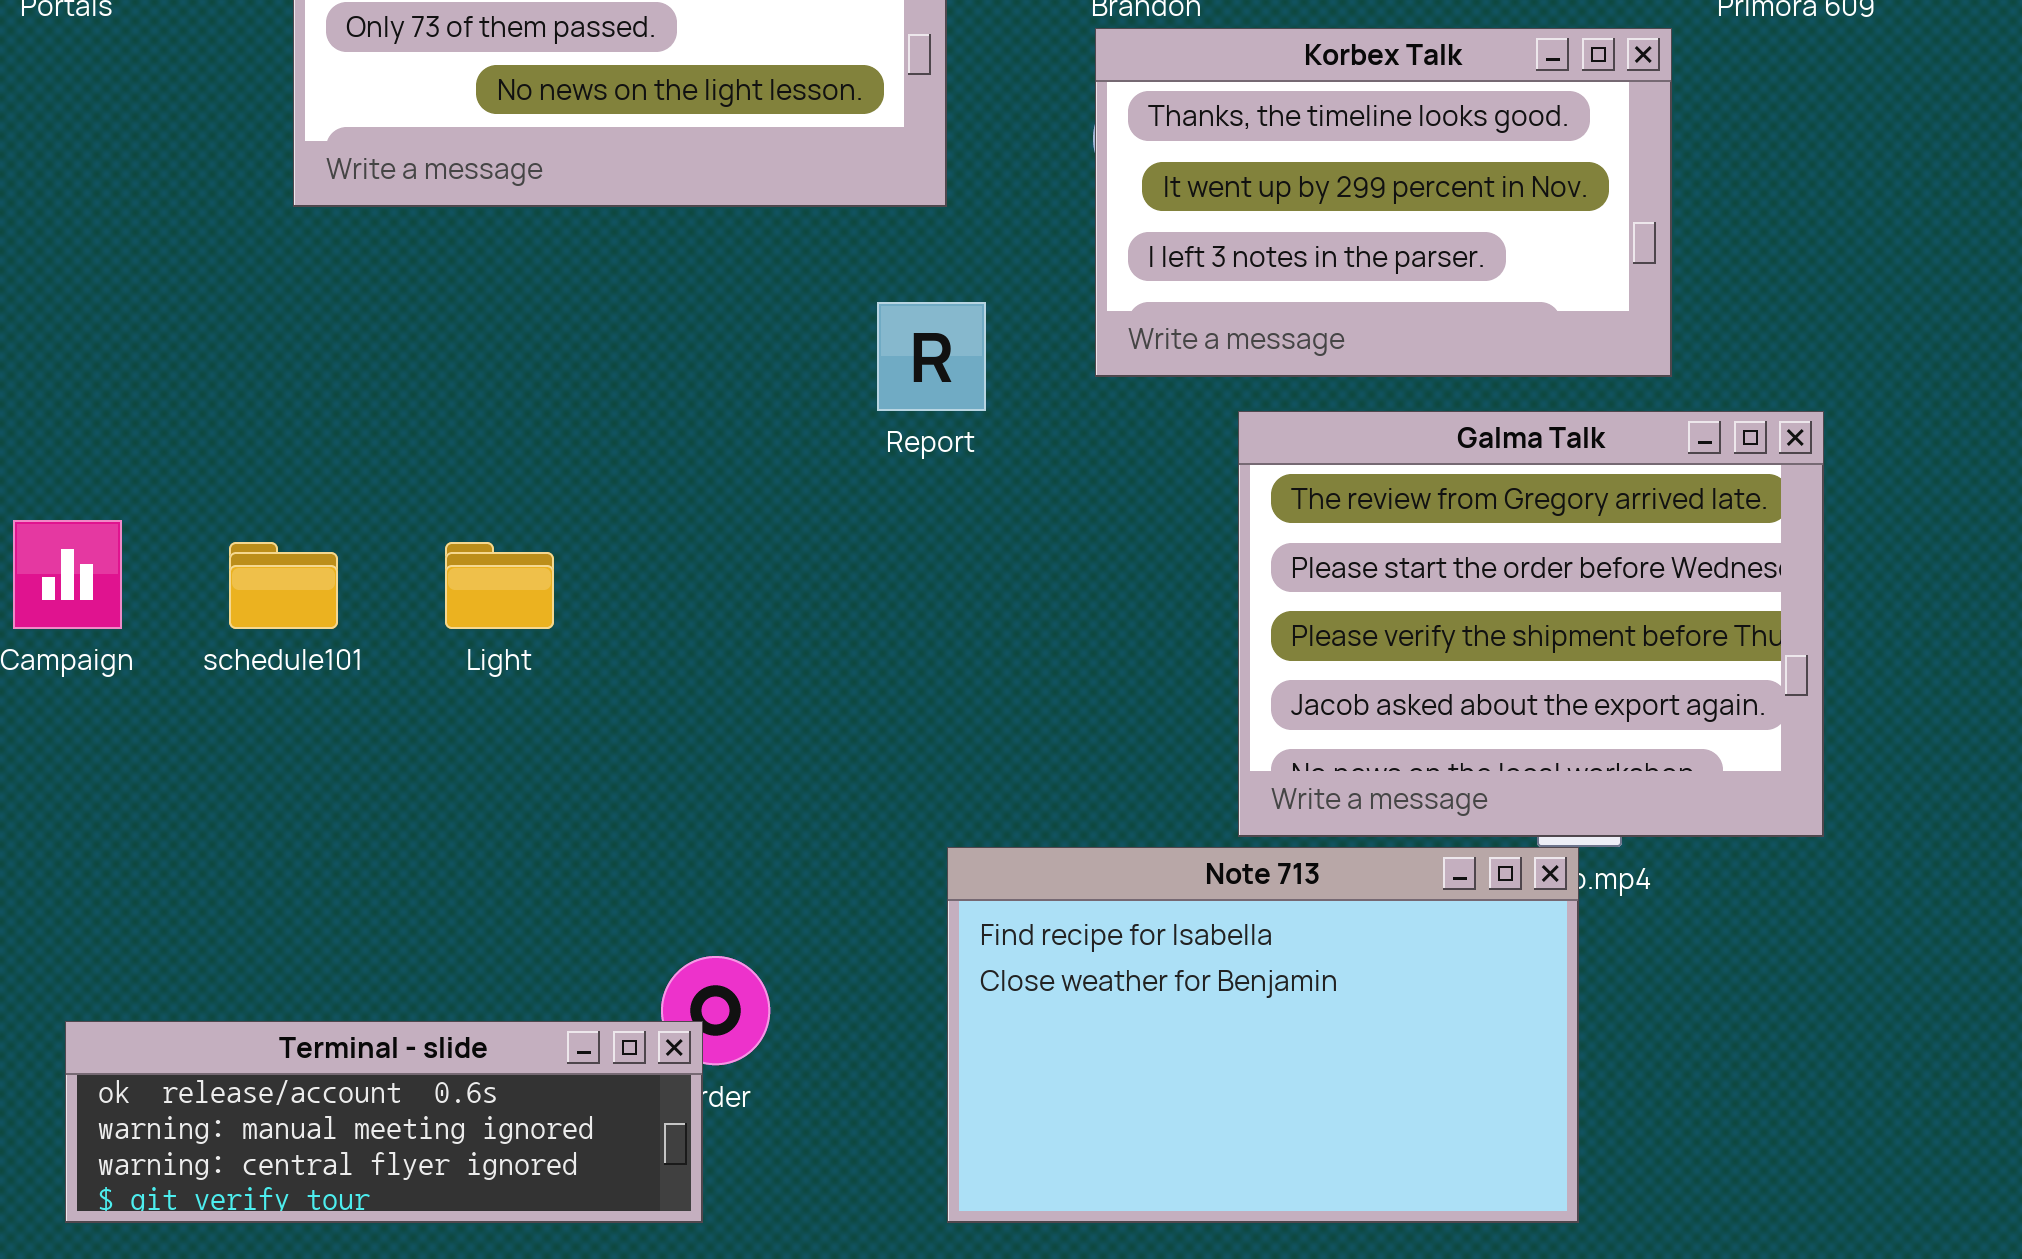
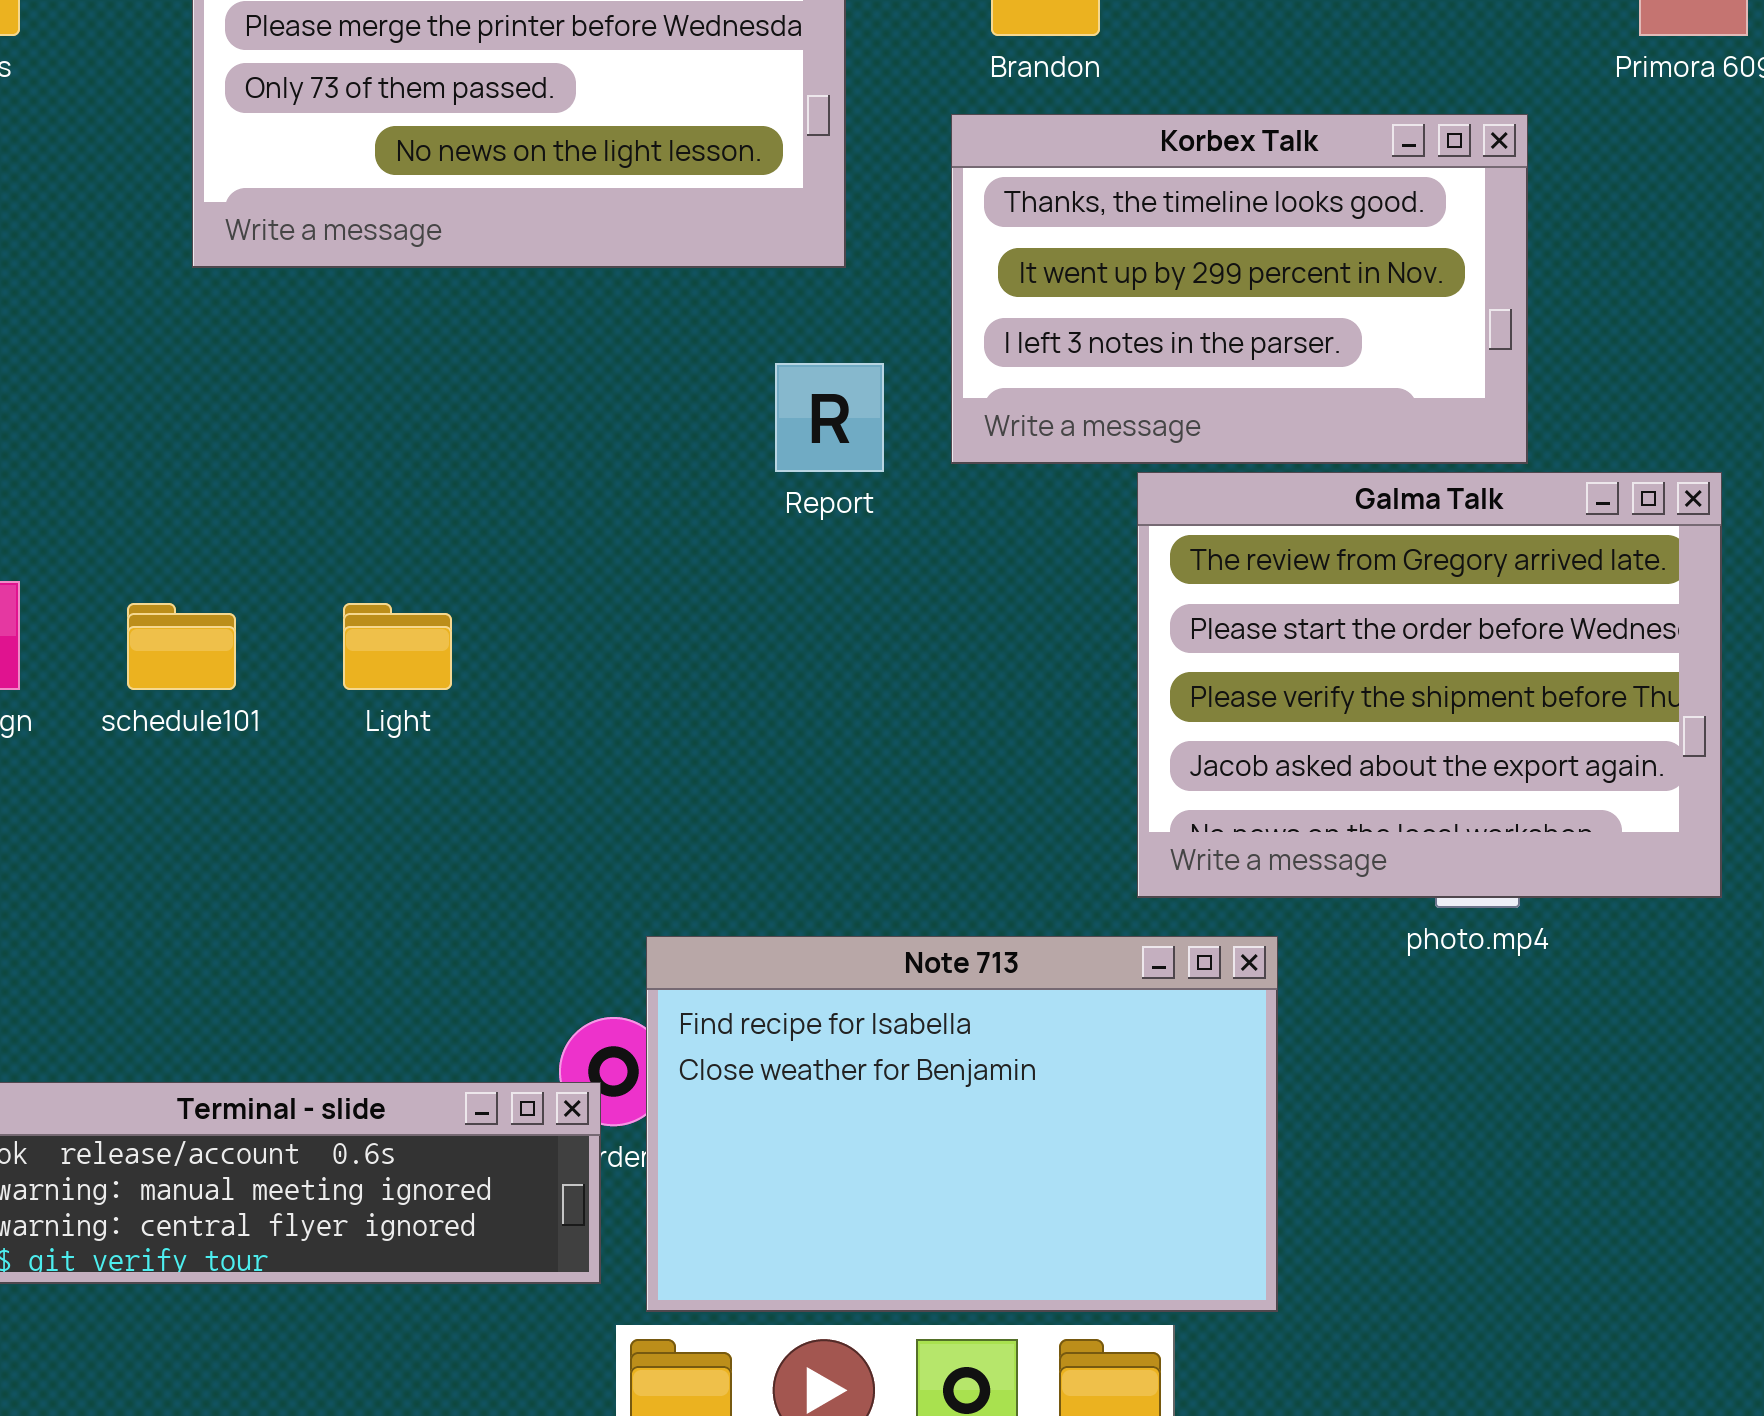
Korbex Talk: [1095,28,1672,377] -> [951,114,1528,464], moved
Note 713: [947,847,1579,1223] -> [646,936,1278,1312], moved

